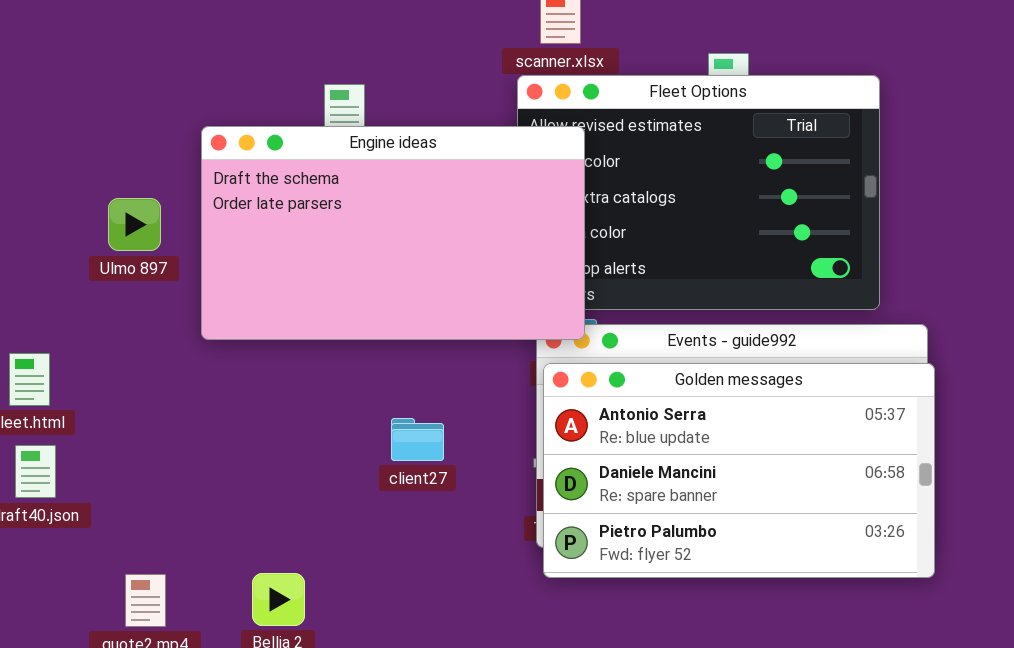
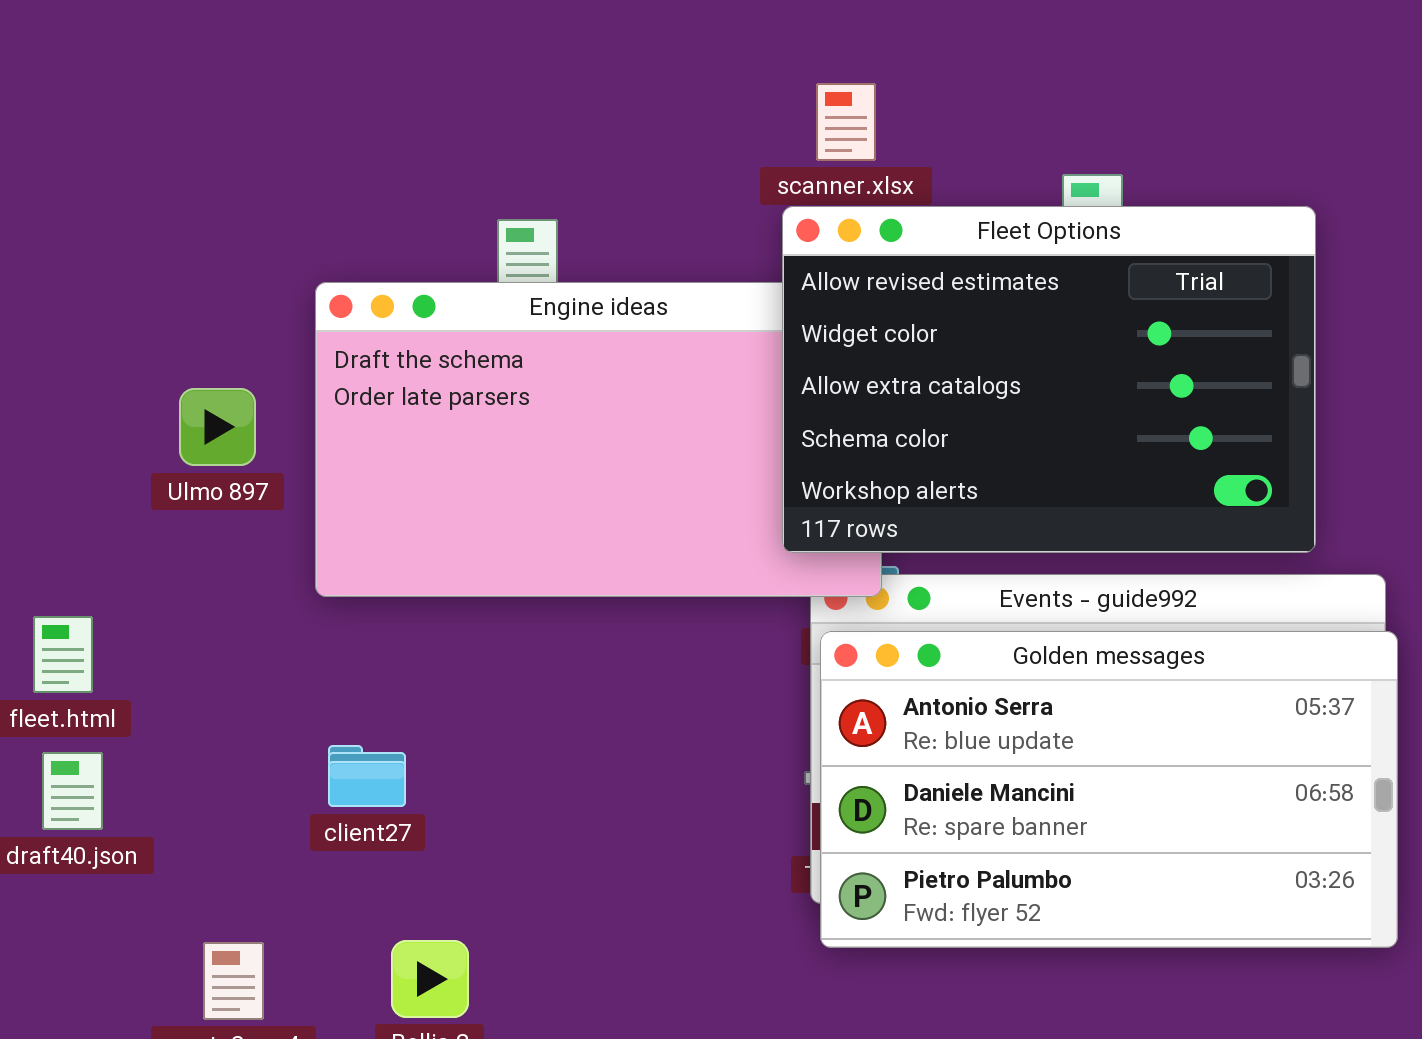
Fleet Options: [517,75,880,310] -> [782,206,1316,553], raised
client27: [391,418,444,461] -> [328,745,406,807], moved

